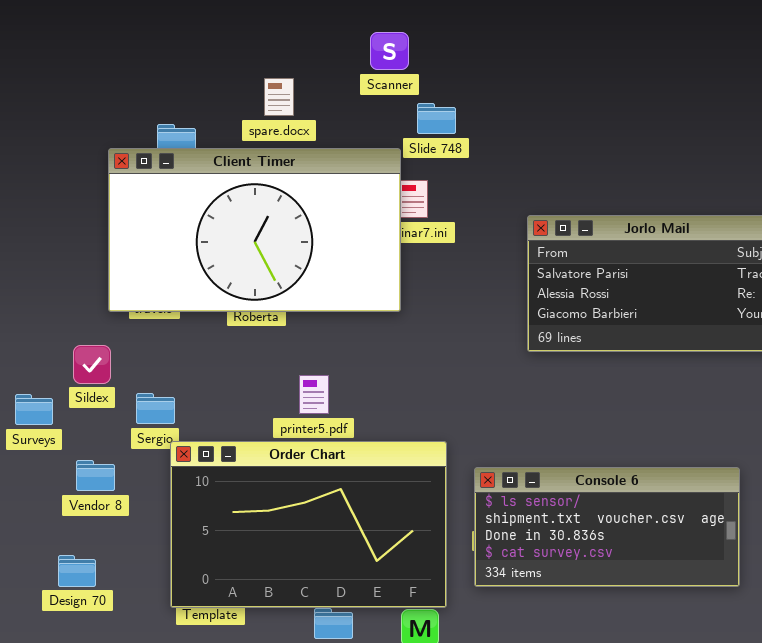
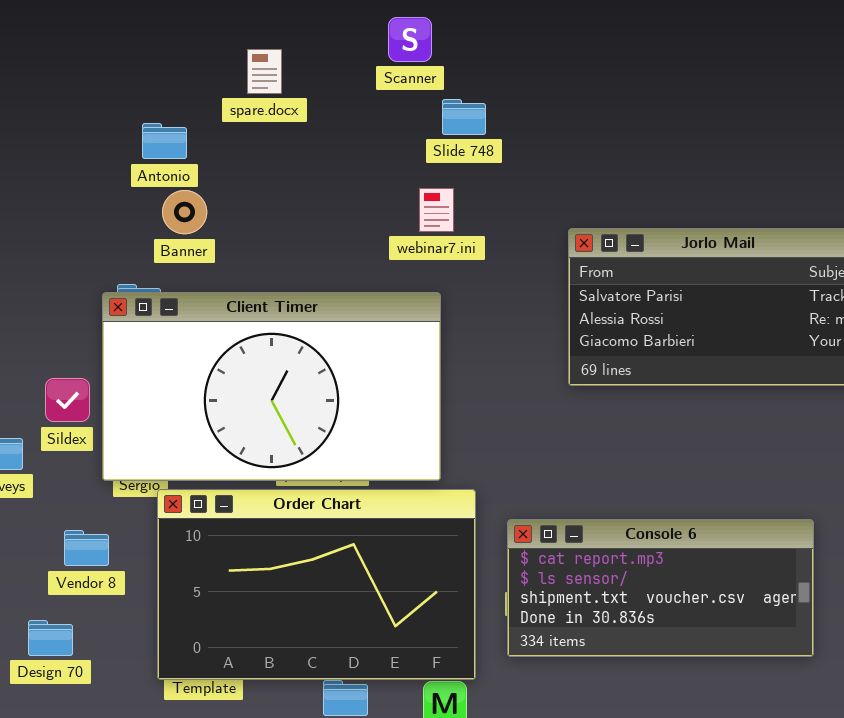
spare.docx: [264,78,294,116] -> [247,49,282,94], moved
Client Timer: [108,148,401,312] -> [102,292,441,481], moved
Vendor 8: [76,460,115,491] -> [64,530,109,566], moved
Console 6: [474,467,740,587] -> [507,519,814,657], scrolled up 1 row

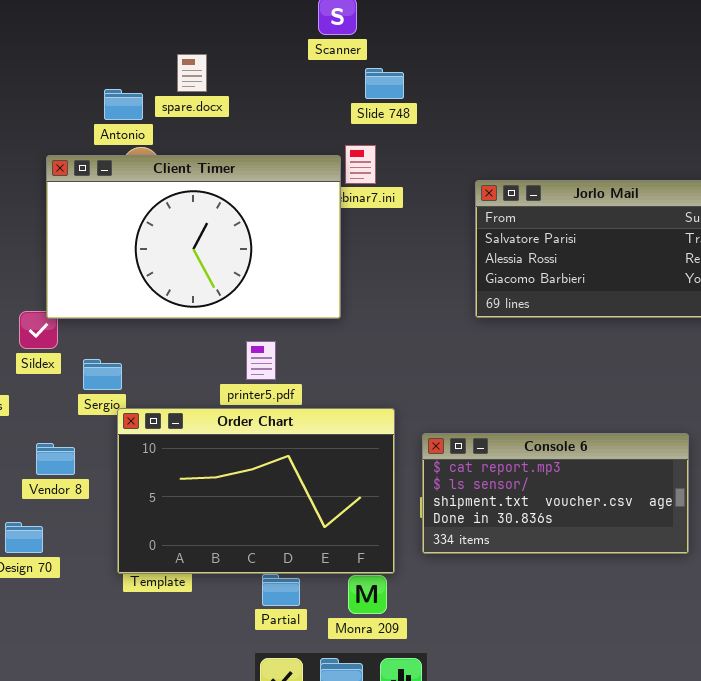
spare.docx: [247,49,282,94] -> [177,54,207,92], moved
Client Timer: [102,292,441,481] -> [46,155,341,319], moved

